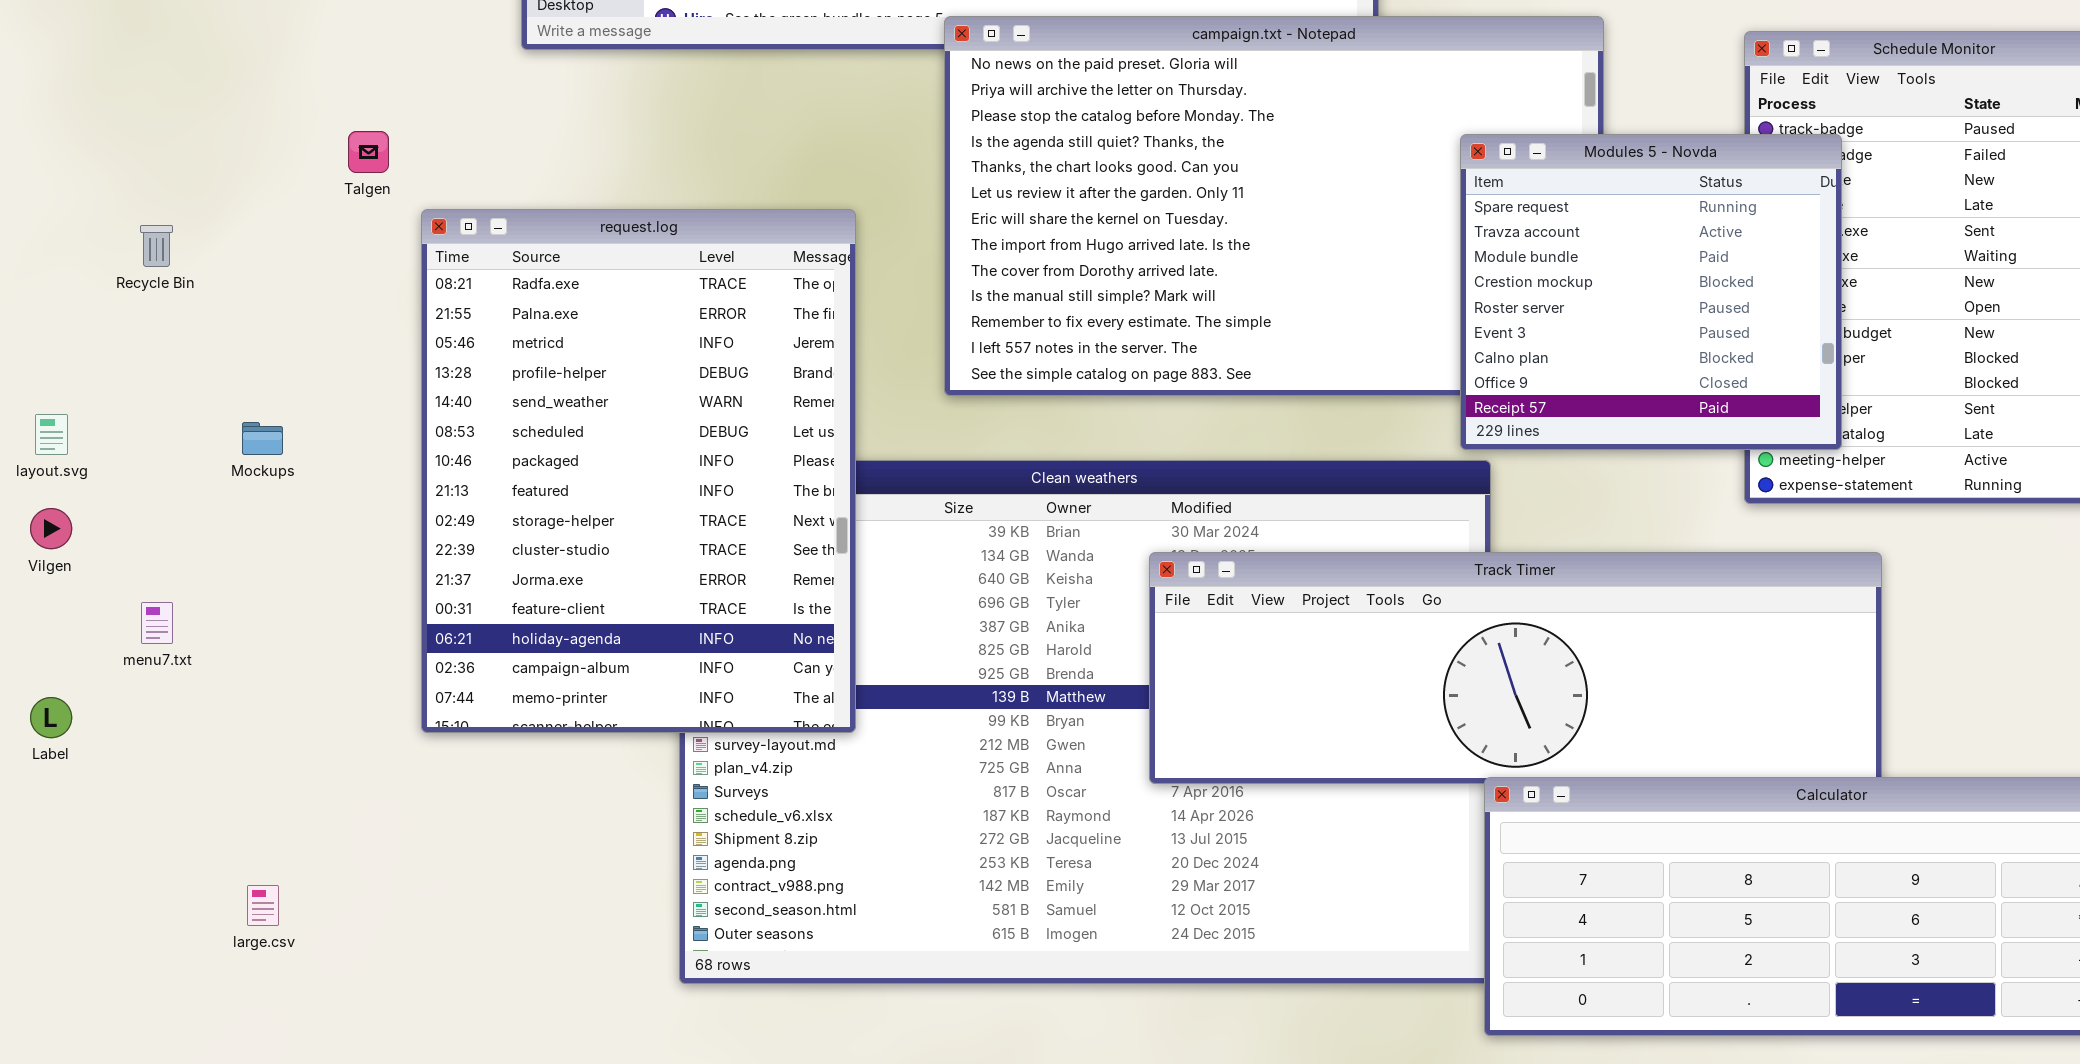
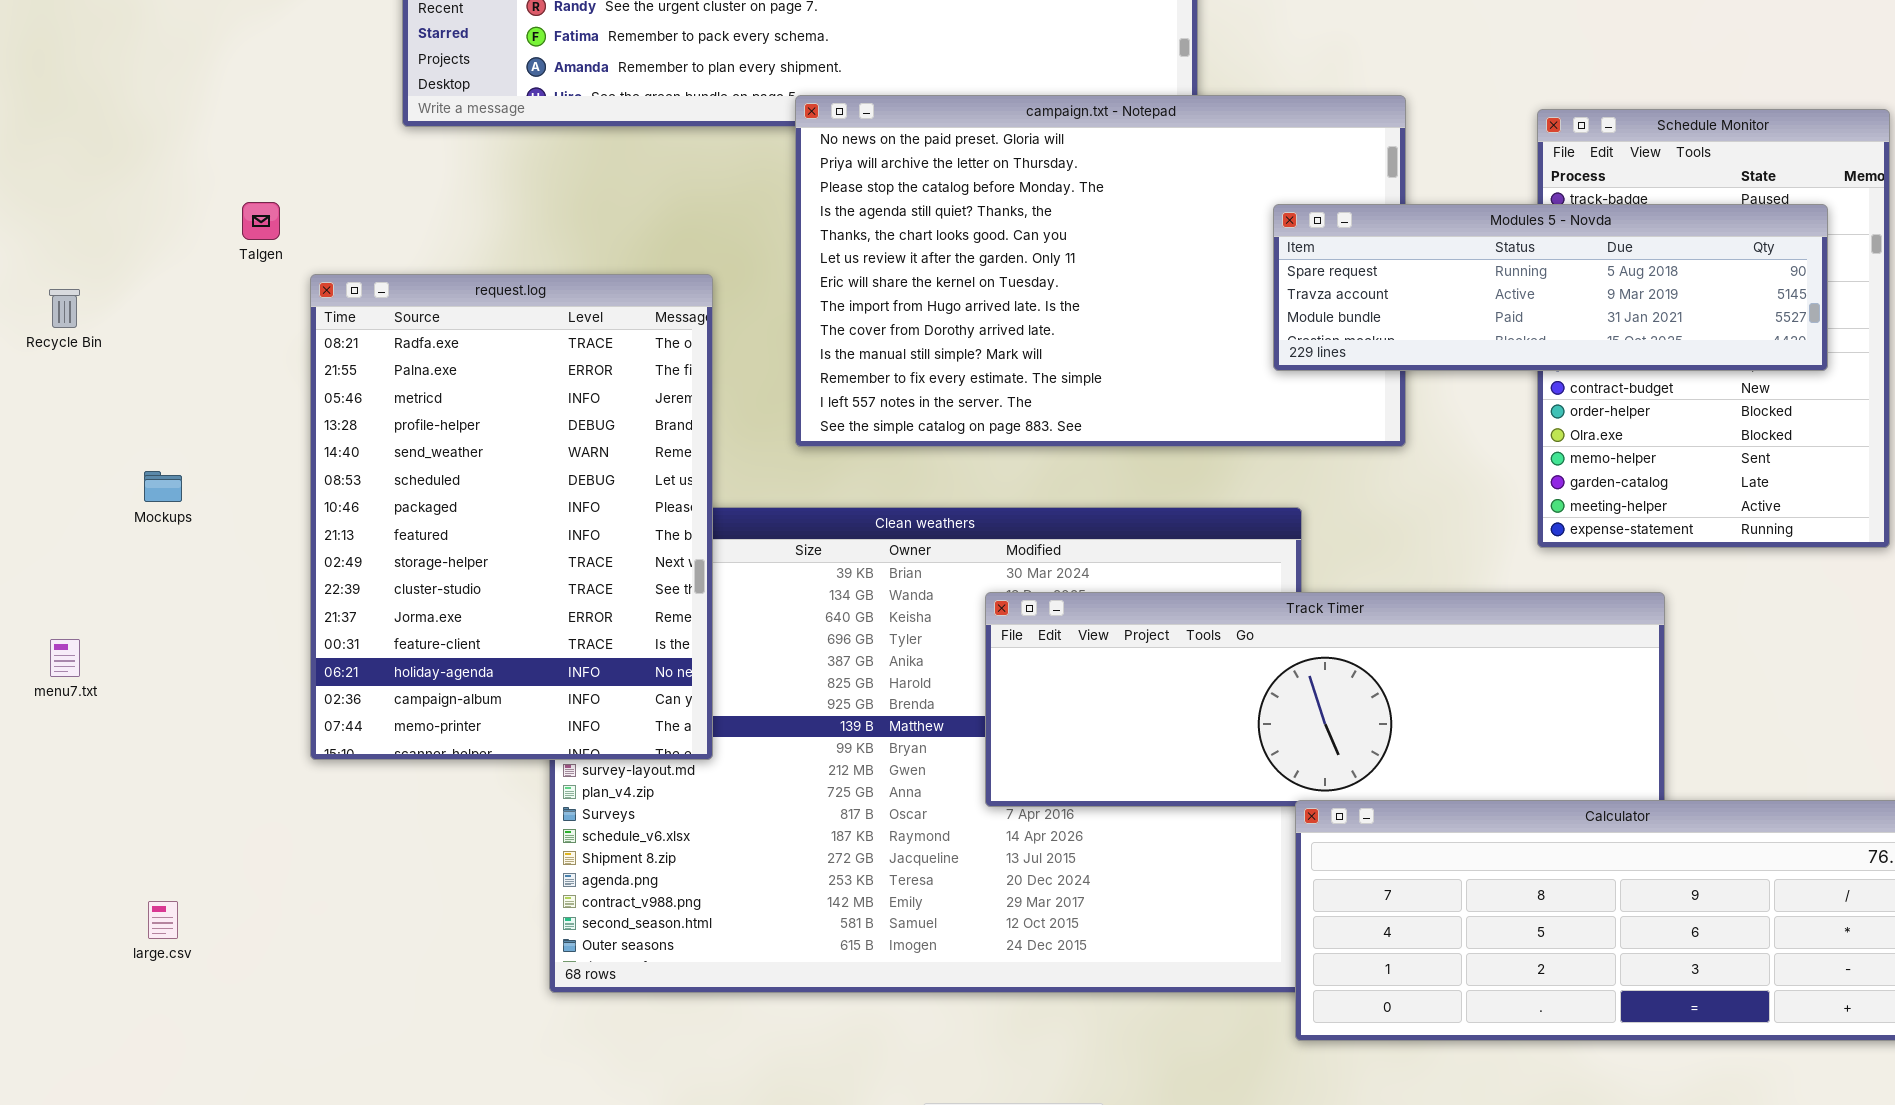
Modules 5 - Novda: [1460,134,1842,450] -> [1273,204,1828,371], resized

